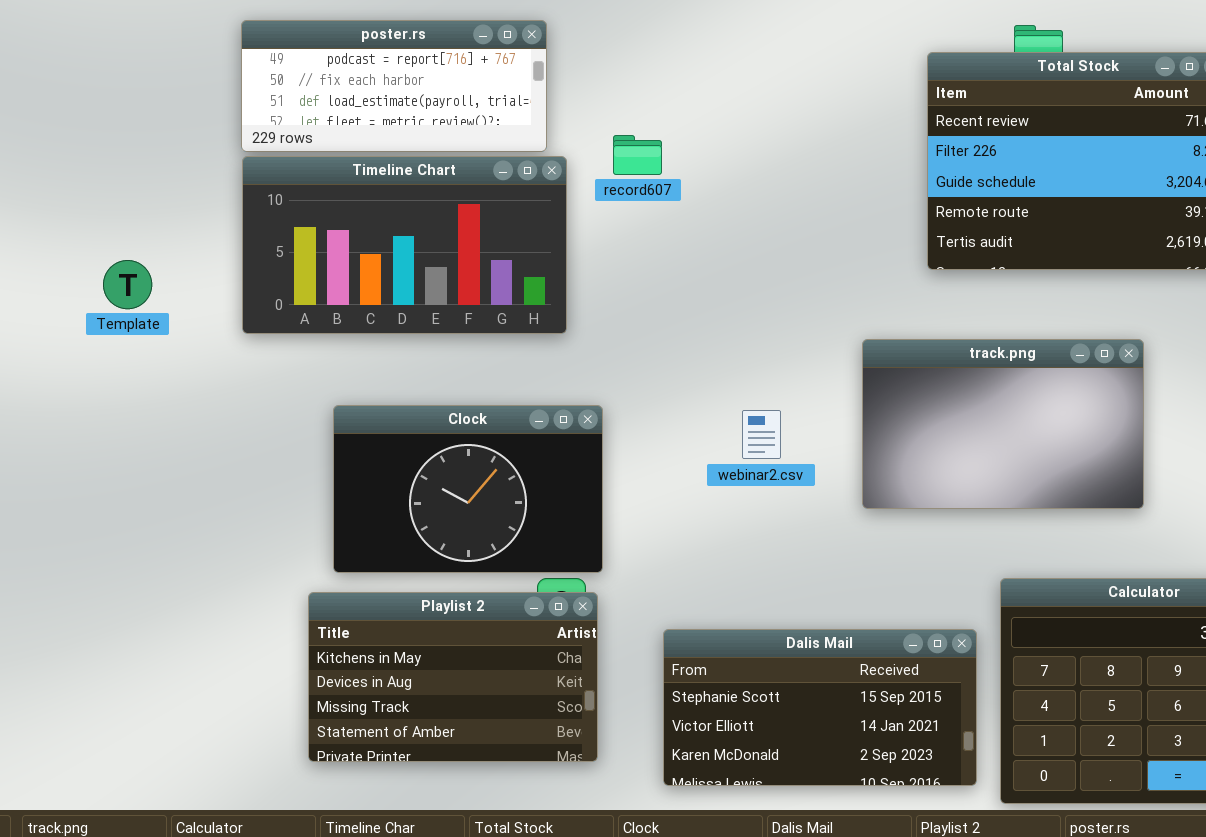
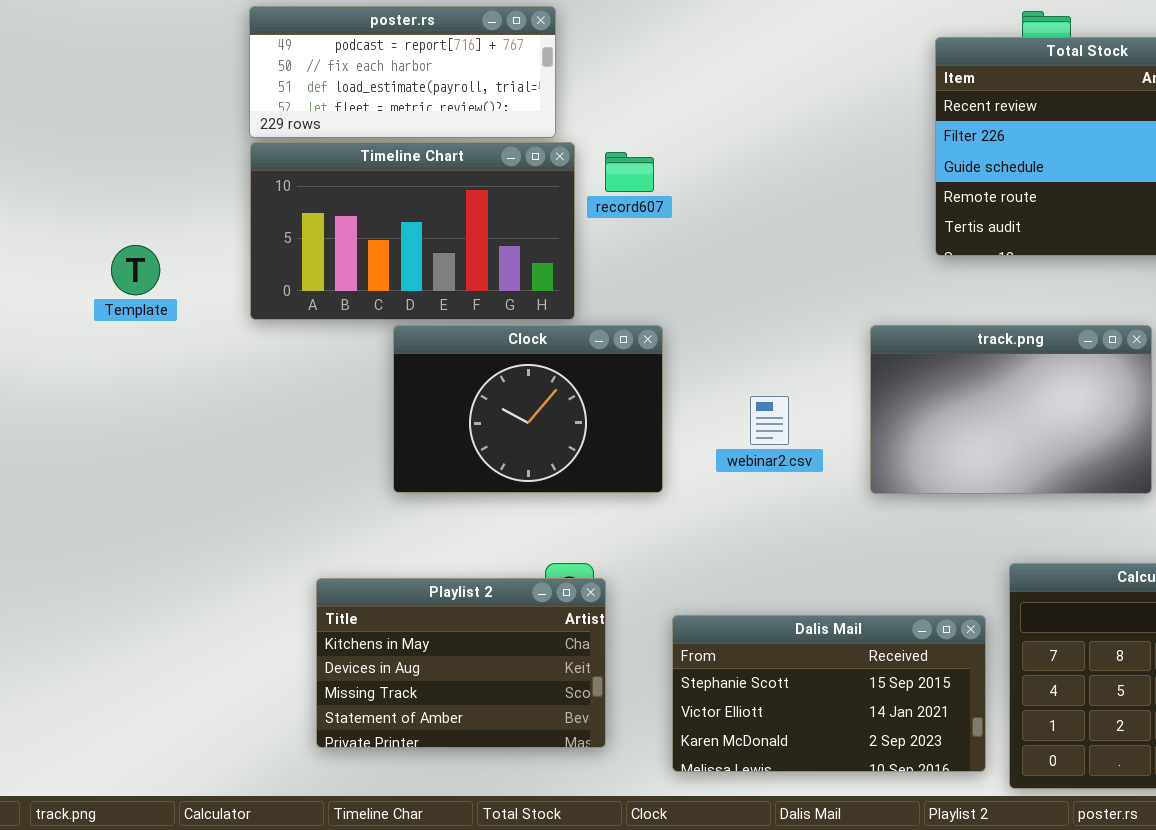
record607: [613,135,662,175] -> [605,152,654,192], moved
Clock: [333,405,603,573] -> [393,325,663,493], moved

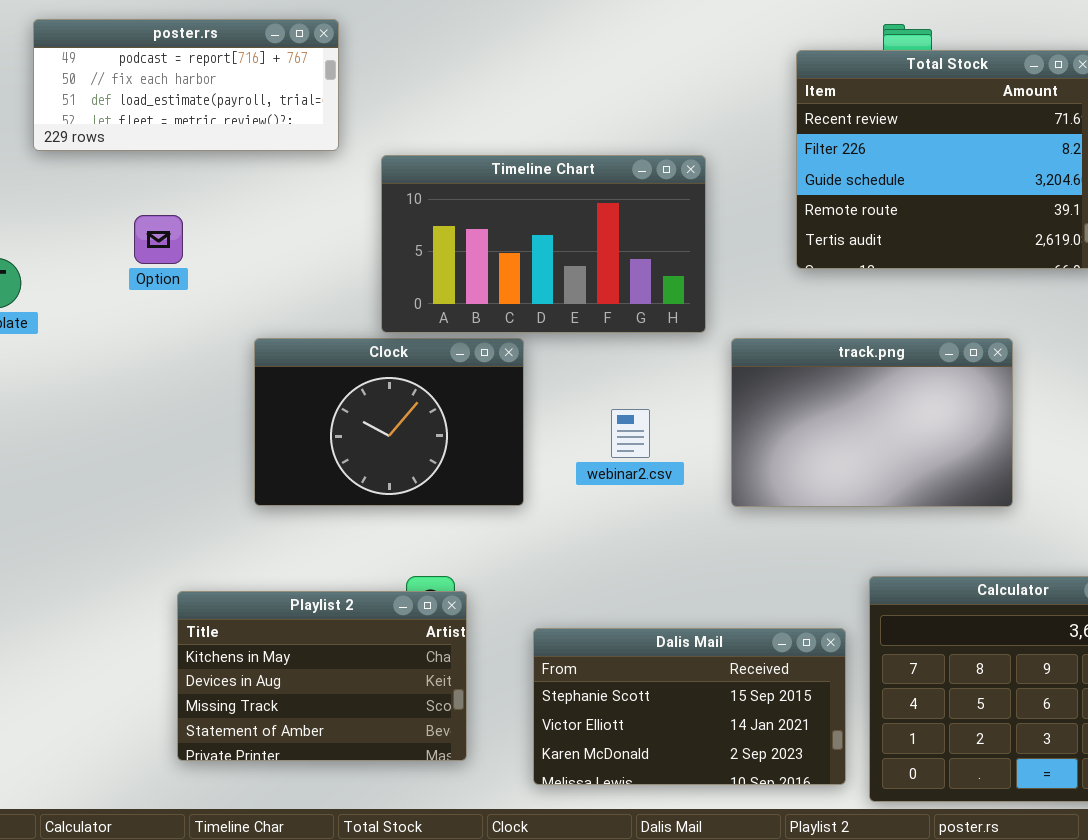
poster.rs: [249,6,556,138] -> [33,19,339,151], moved
Timeline Chart: [250,142,575,320] -> [381,155,706,333], moved

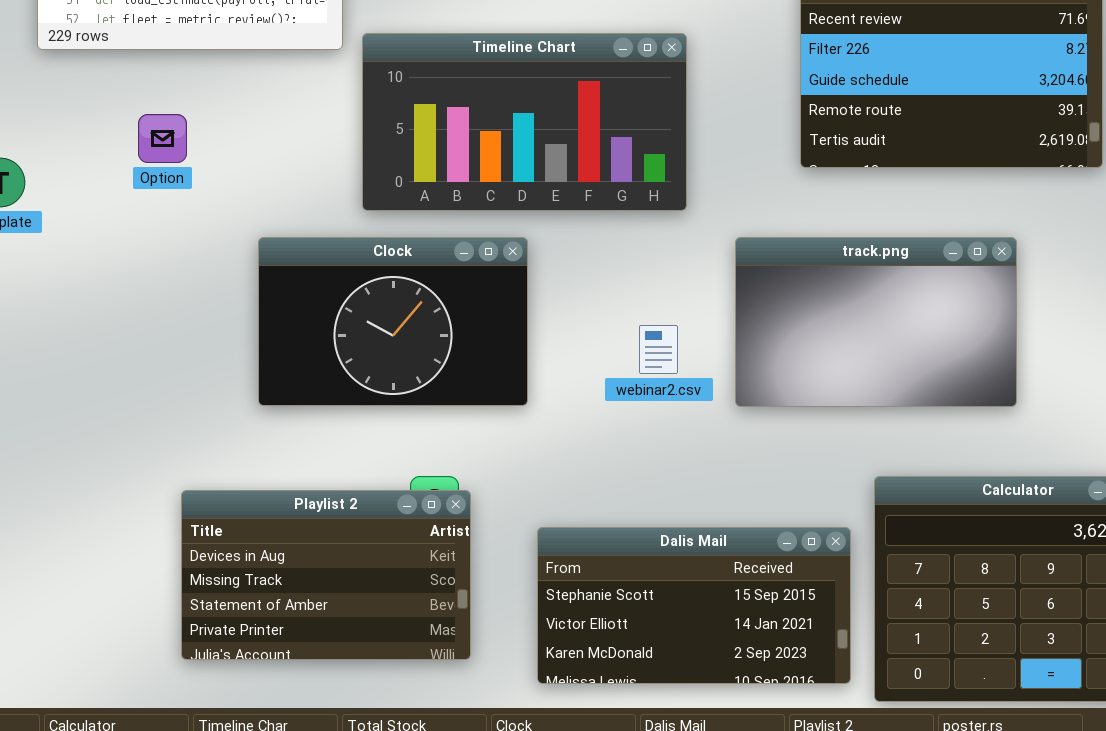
Timeline Chart: [381,155,706,333] -> [362,33,687,211], moved
webinar2.csv: [611,409,650,458] -> [639,325,678,374], moved
Playlist 2: [177,591,467,761] -> [181,490,471,660], scrolled down 1 row

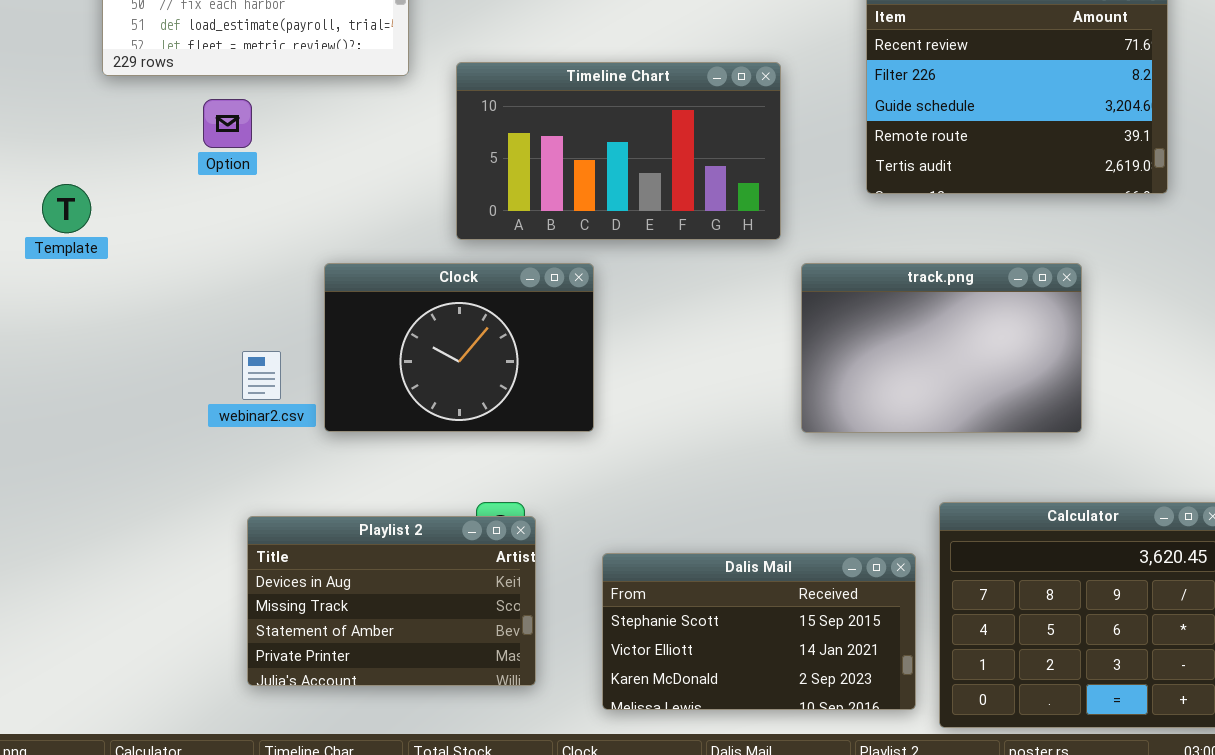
Timeline Chart: [362,33,687,211] -> [456,62,781,240], moved
Option: [138,114,187,163] -> [203,99,252,148], moved
webinar2.csv: [639,325,678,374] -> [242,351,281,400], moved

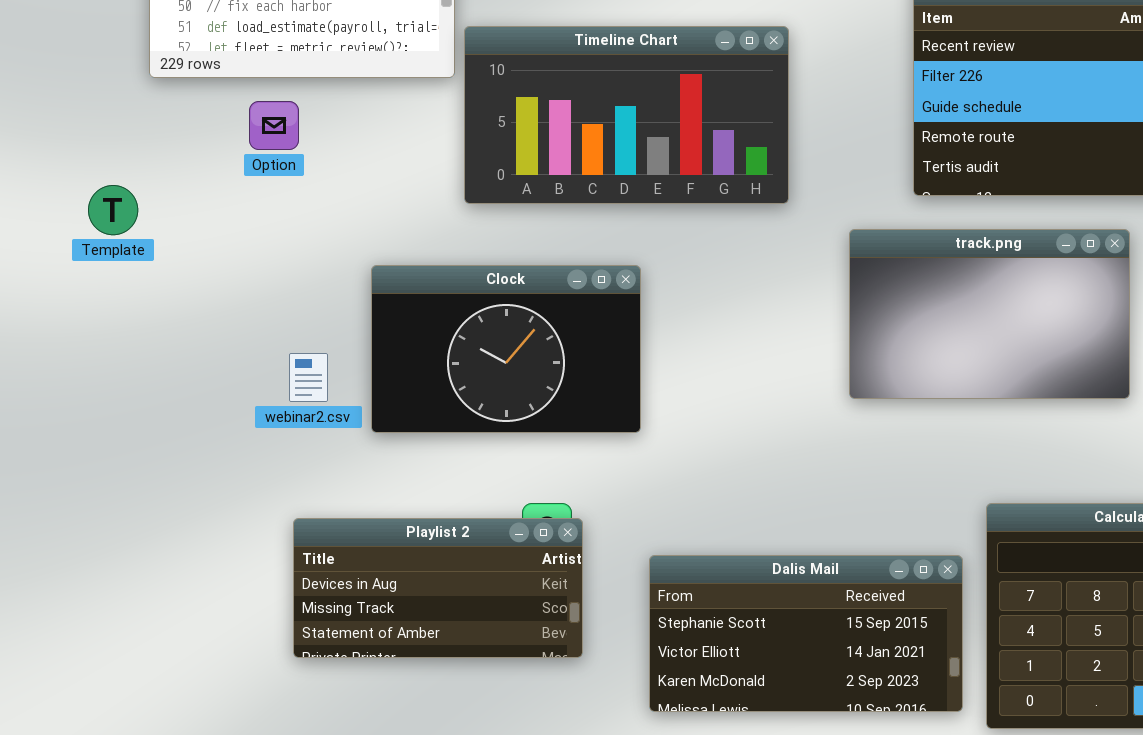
Timeline Chart: [456,62,781,240] -> [464,26,789,204], moved
track.png: [801,263,1082,433] -> [849,229,1130,399], moved
Playlist 2: [247,516,536,686] -> [293,518,583,658], resized

